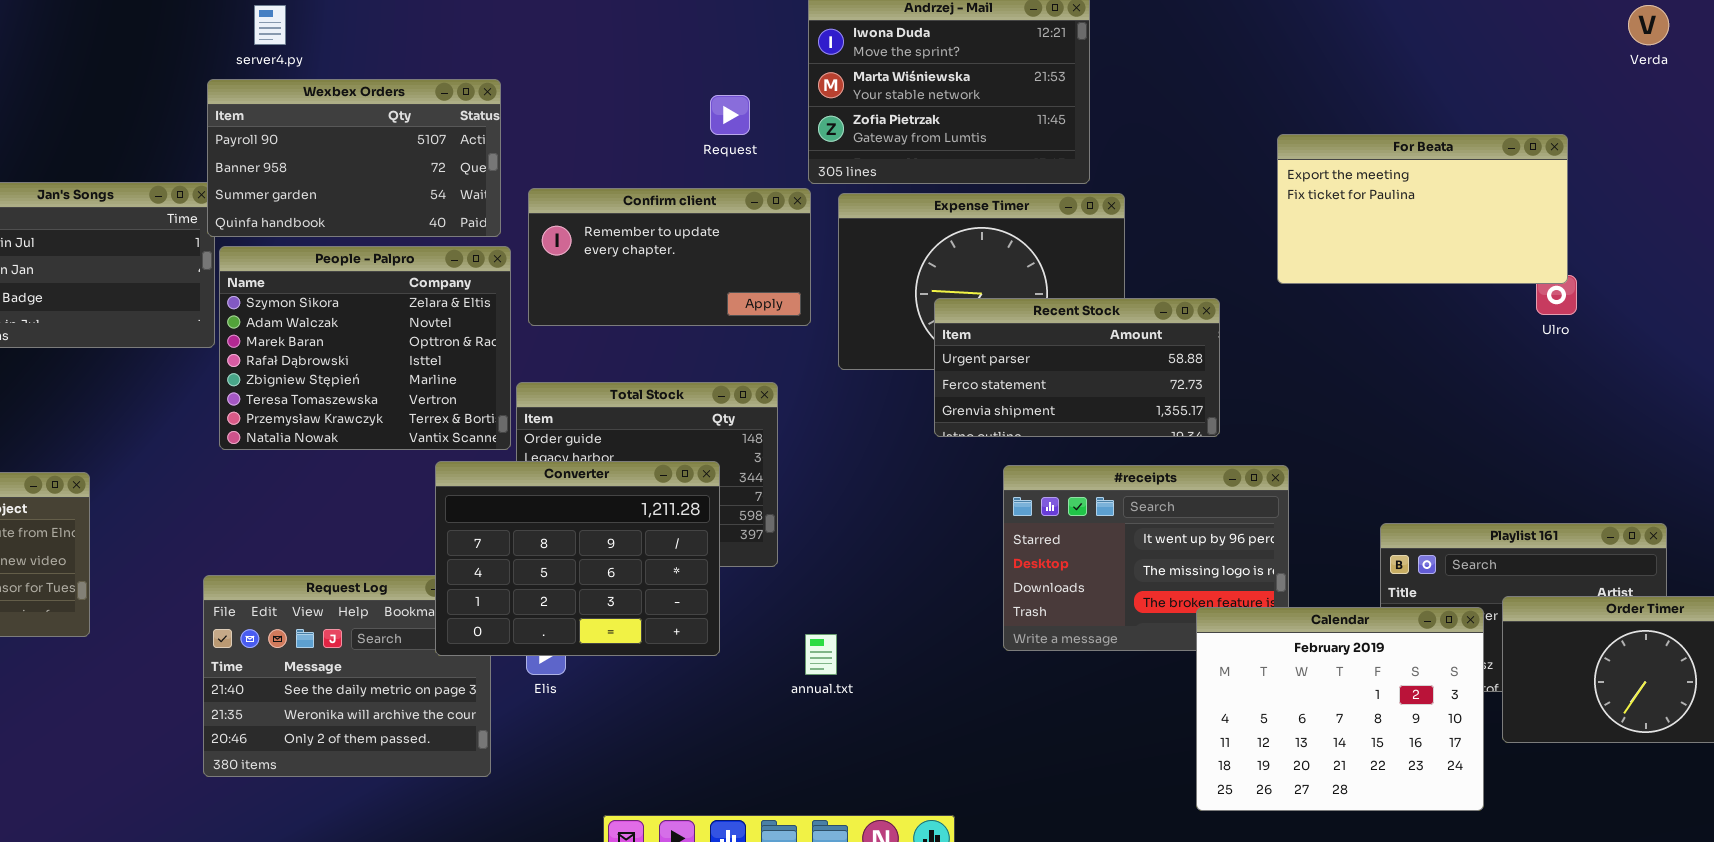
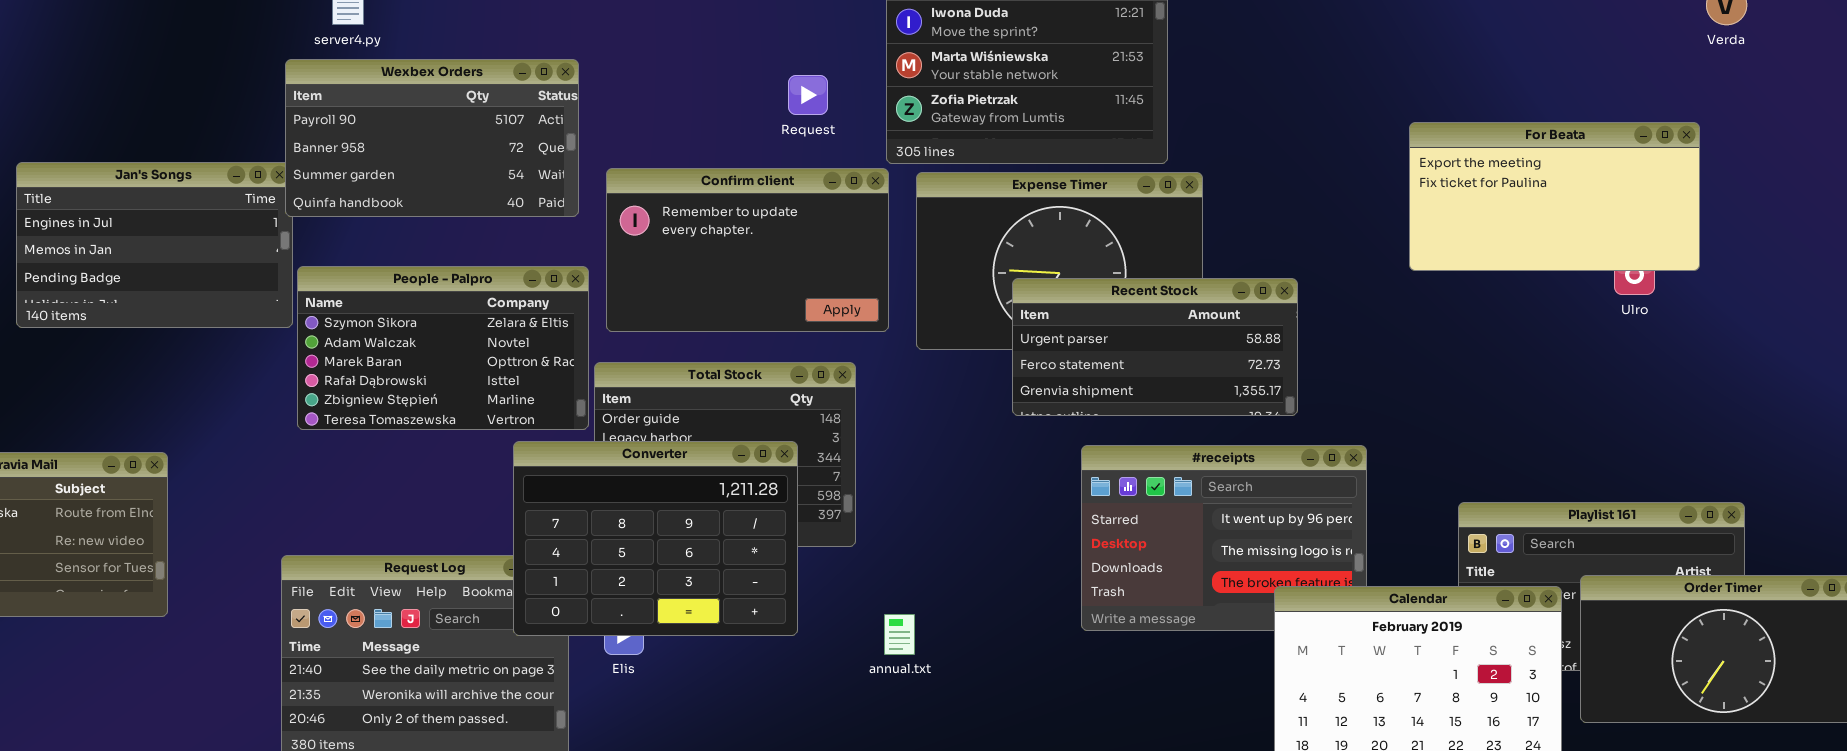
For Beata: [1277,134,1568,284] -> [1409,122,1700,271], moved
Confirm client: [528,188,811,326] -> [606,168,889,332], resized
People - Palpro: [219,246,511,450] -> [297,266,589,430], resized

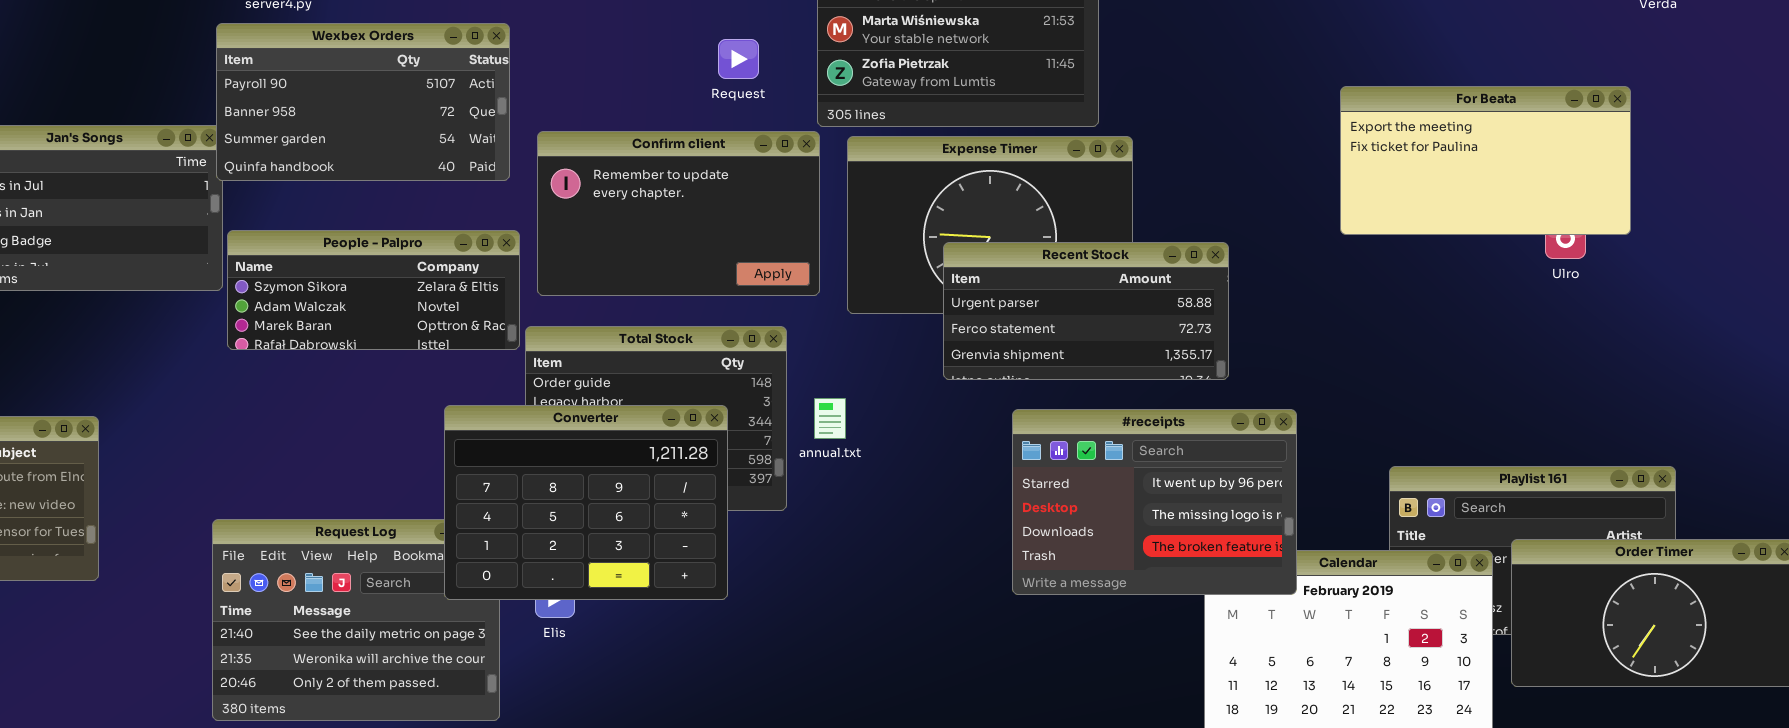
People - Palpro: [297,266,589,430] -> [227,230,520,350], resized
#receipts: [1081,445,1367,631] -> [1012,409,1297,595], raised
annual.txt: [884,614,915,655] -> [814,398,846,439], moved

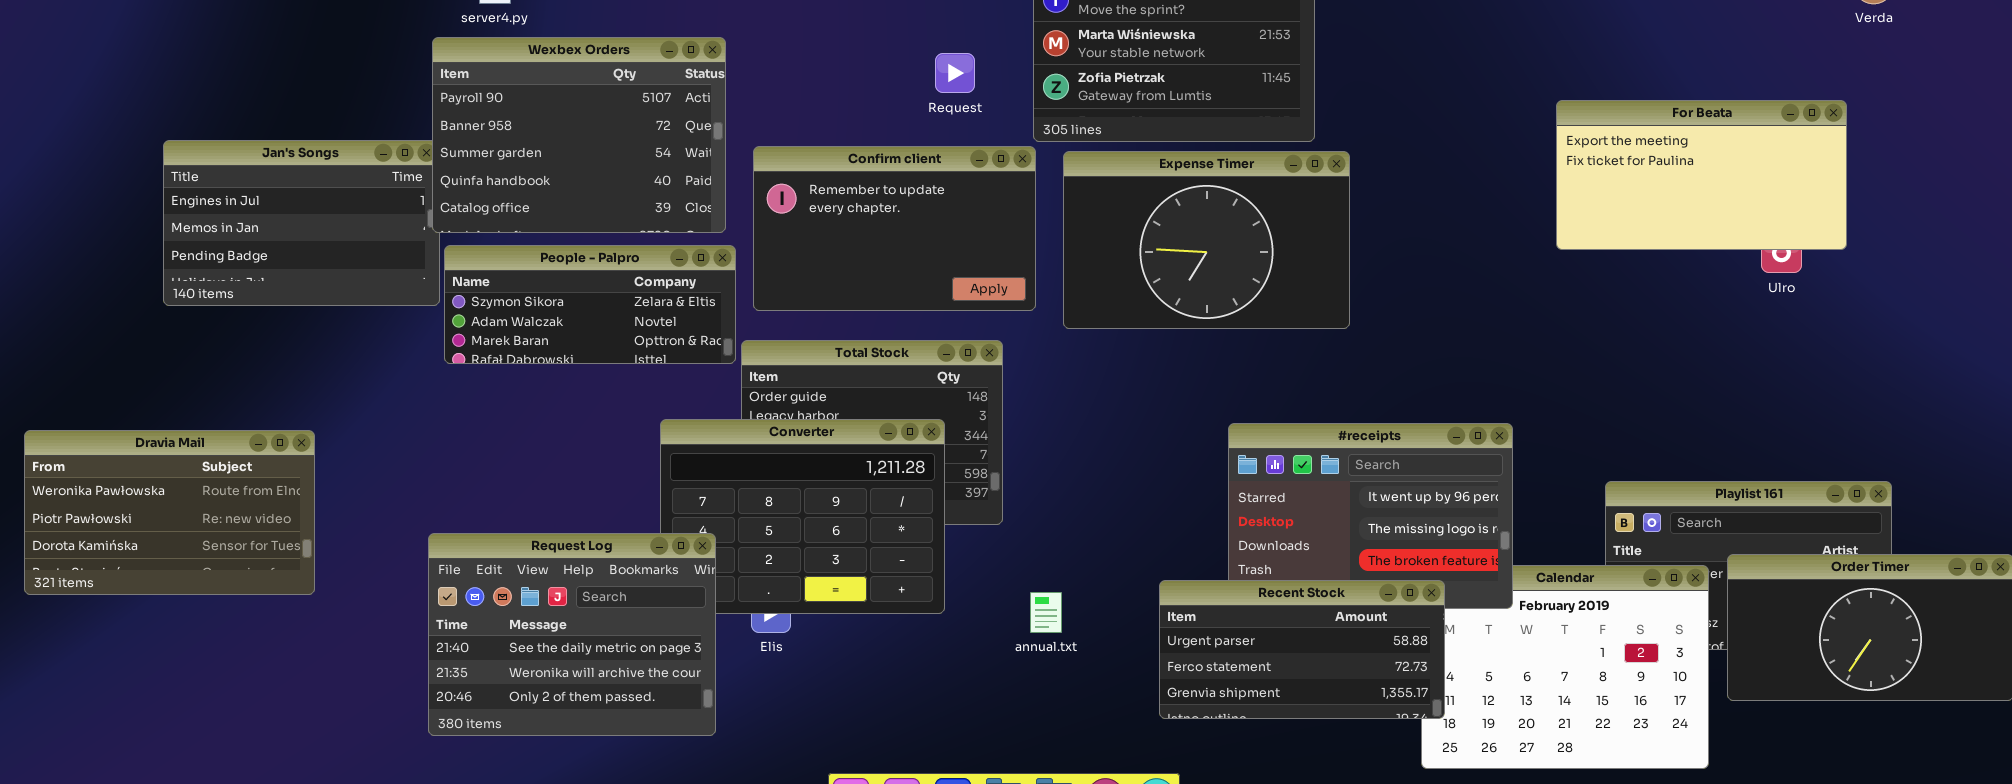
Wexbex Orders: [216,23,510,181] -> [432,37,726,233], resized
Recent Stock: [943,242,1229,380] -> [1159,580,1445,719], moved
annual.txt: [814,398,846,439] -> [1030,592,1062,633], moved
Request Log: [212,519,500,721] -> [428,533,716,736], raised

